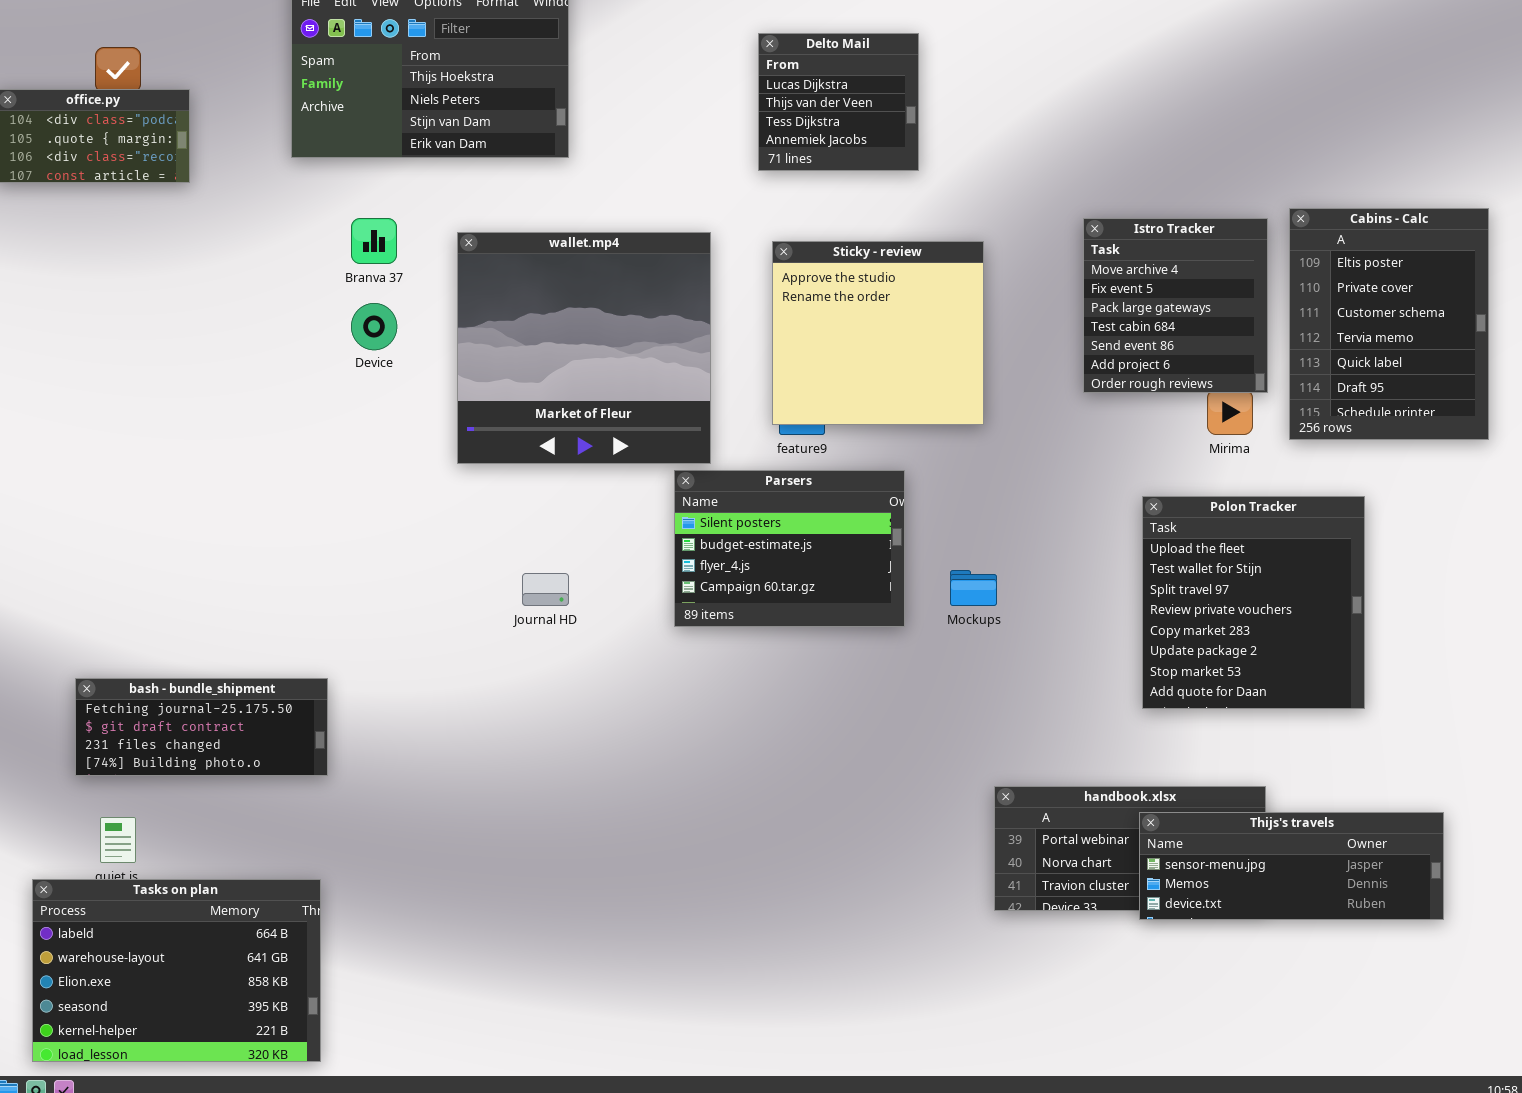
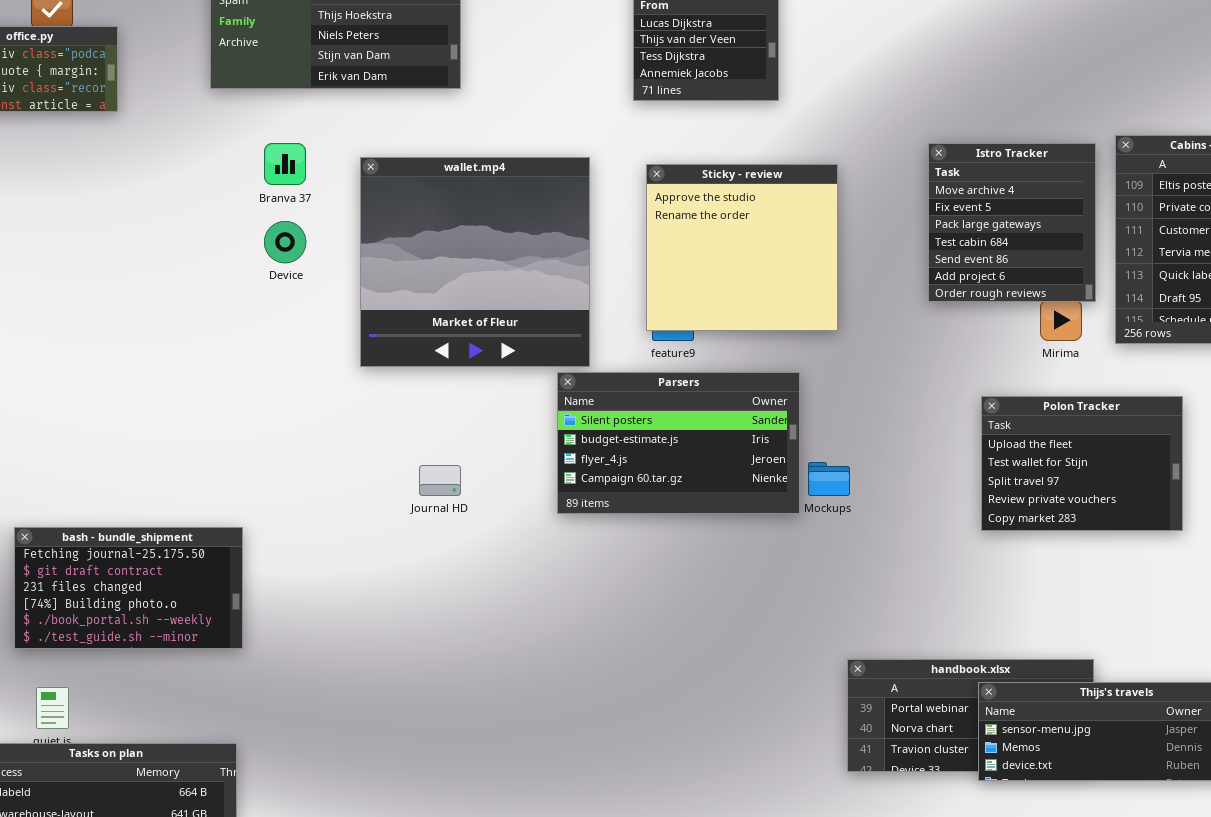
Parsers: [674,470,905,627] -> [557,372,800,514], resized
Polon Tracker: [1142,496,1365,709] -> [981,396,1183,531], resized
bash - bundle_shipment: [75,678,328,776] -> [14,527,243,649], resized

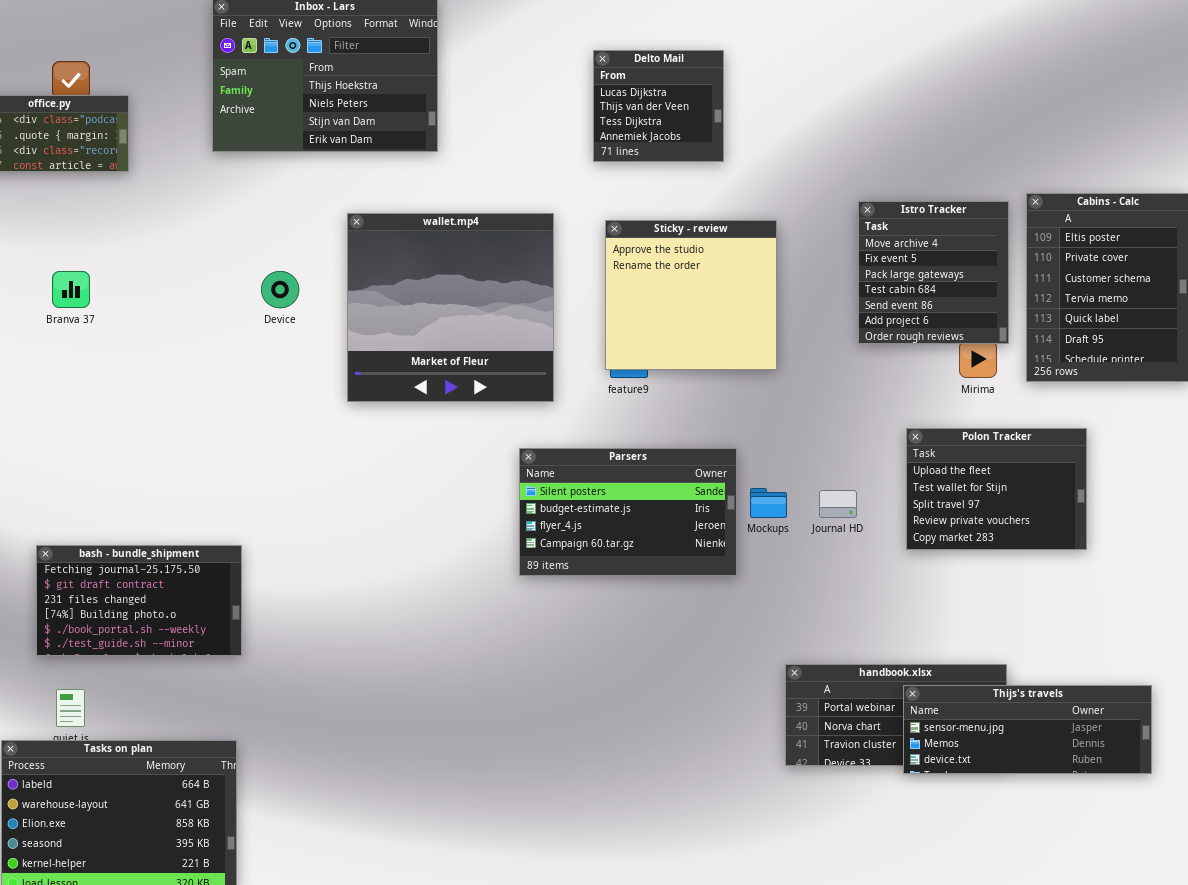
Branva 37: [264,143,306,185] -> [52,271,90,308], moved
Parsers: [557,372,800,514] -> [519,448,737,576], moved
Journal HD: [419,465,461,496] -> [819,490,857,518], moved

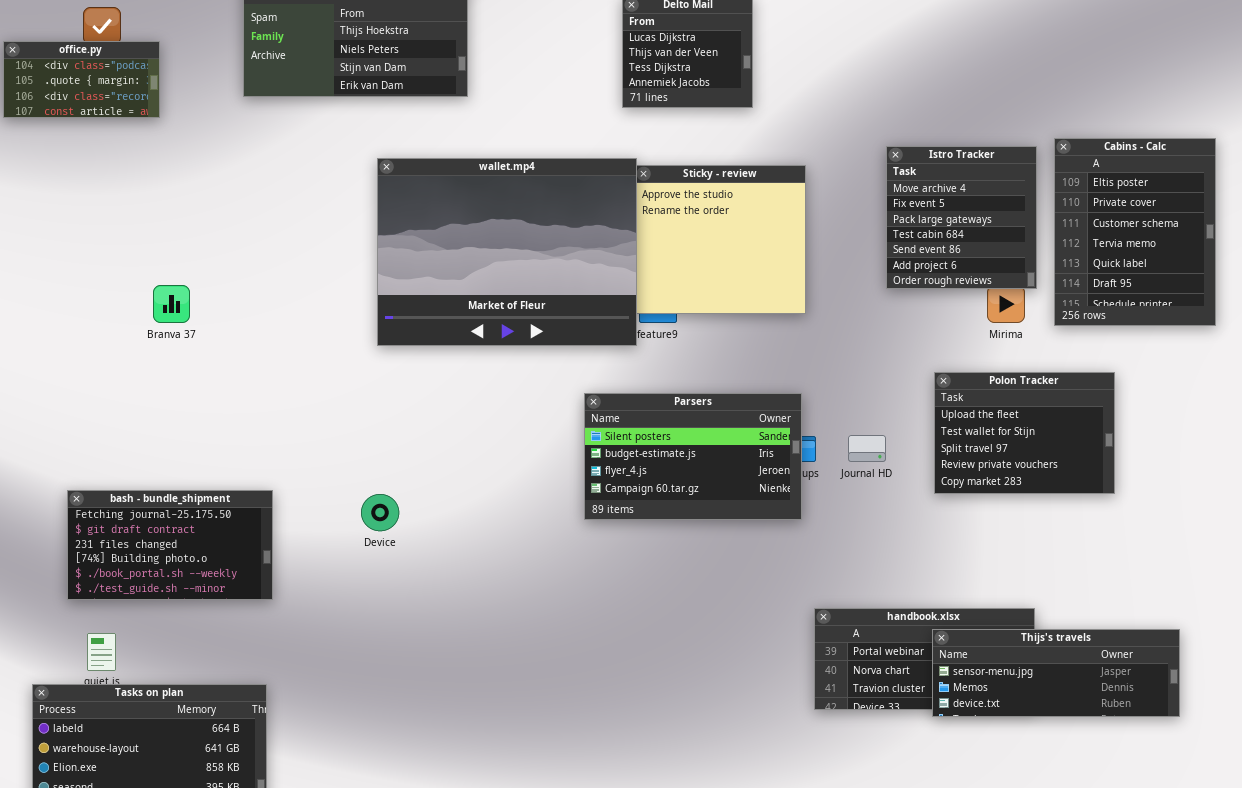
wallet.mp4: [347,213,554,402] -> [377,158,637,346], resized
Branva 37: [52,271,90,308] -> [153,285,190,323], moved
Device: [261,271,299,308] -> [361,494,399,531], moved
Parsers: [519,448,737,576] -> [584,393,802,520], moved

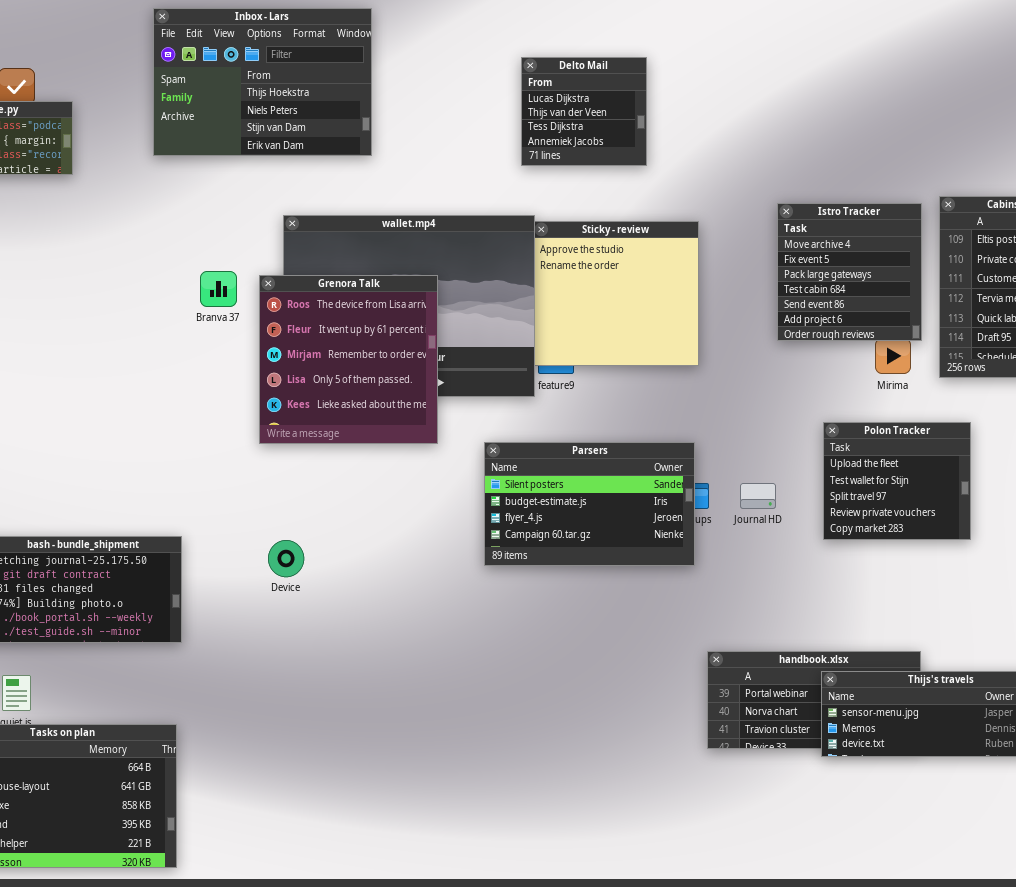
Grenora Talk: none -> [259,275,438,444], opened
Branva 37: [153,285,190,323] -> [200,271,237,307], moved
Polon Tracker: [934,372,1115,494] -> [823,422,971,540], resized

